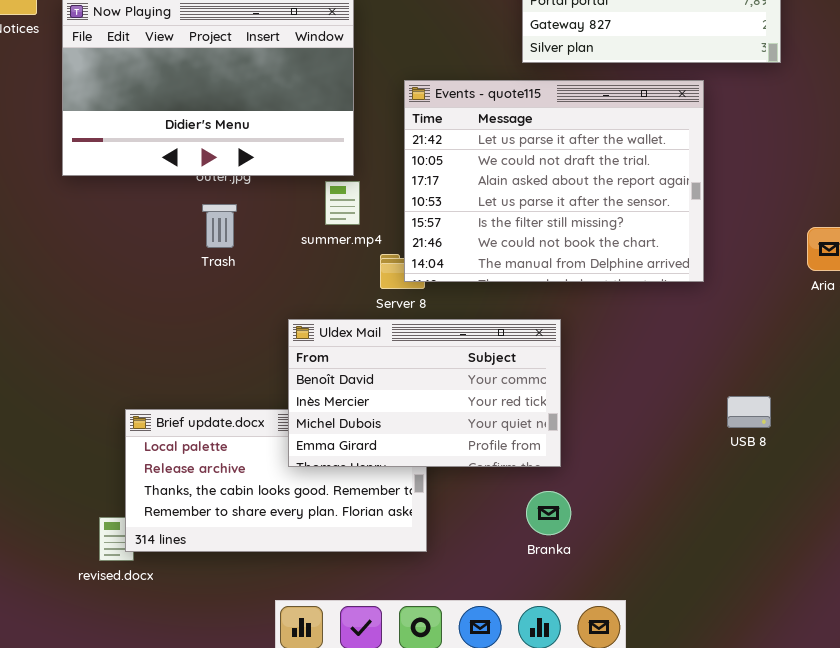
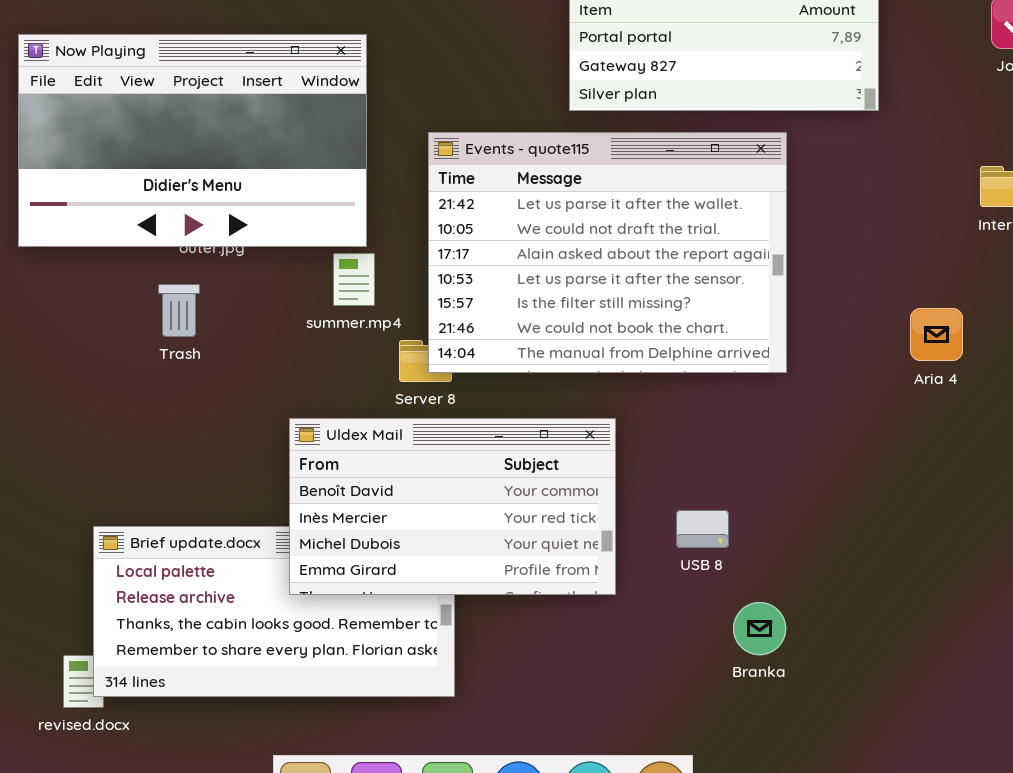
Trash: [202,204,237,248] -> [158,284,200,337], moved
USB 8: [727,396,771,428] -> [676,510,729,548], moved
Branka: [526,491,571,535] -> [733,602,786,655], moved

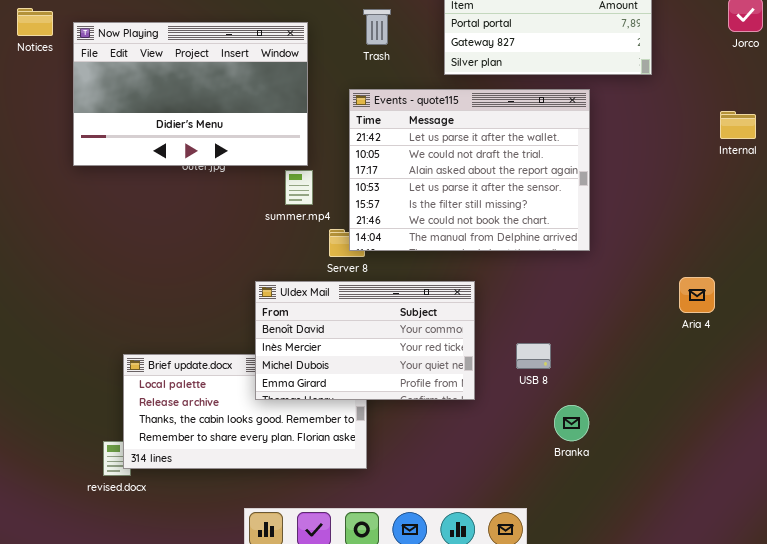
Trash: [158,284,200,337] -> [363,9,391,45], moved
Aria 4: [910,308,963,361] -> [679,277,715,313], moved

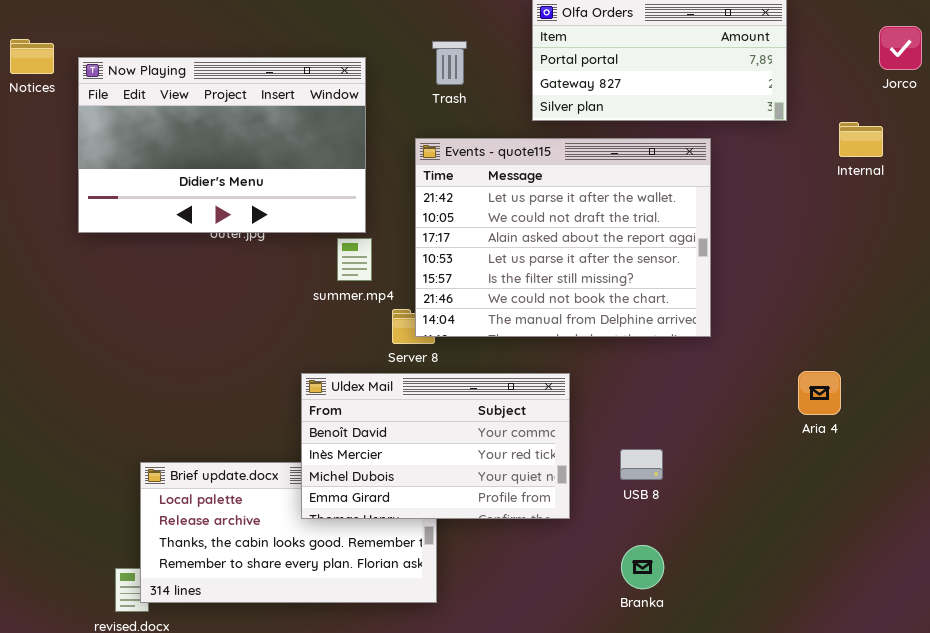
Internal: [720,111,756,139] -> [839,122,883,157], moved
Aria 4: [679,277,715,313] -> [798,371,841,415], moved
Branka: [554,405,589,441] -> [621,545,664,589], moved

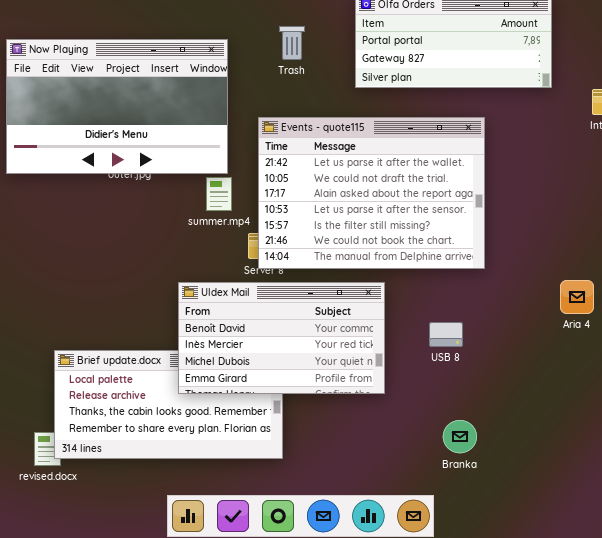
Events - quote115: [415,138,711,337] -> [258,117,485,269], moved
USB 8: [620,449,663,480] -> [429,322,463,347], moved
Branka: [621,545,664,589] -> [443,420,477,453], moved

